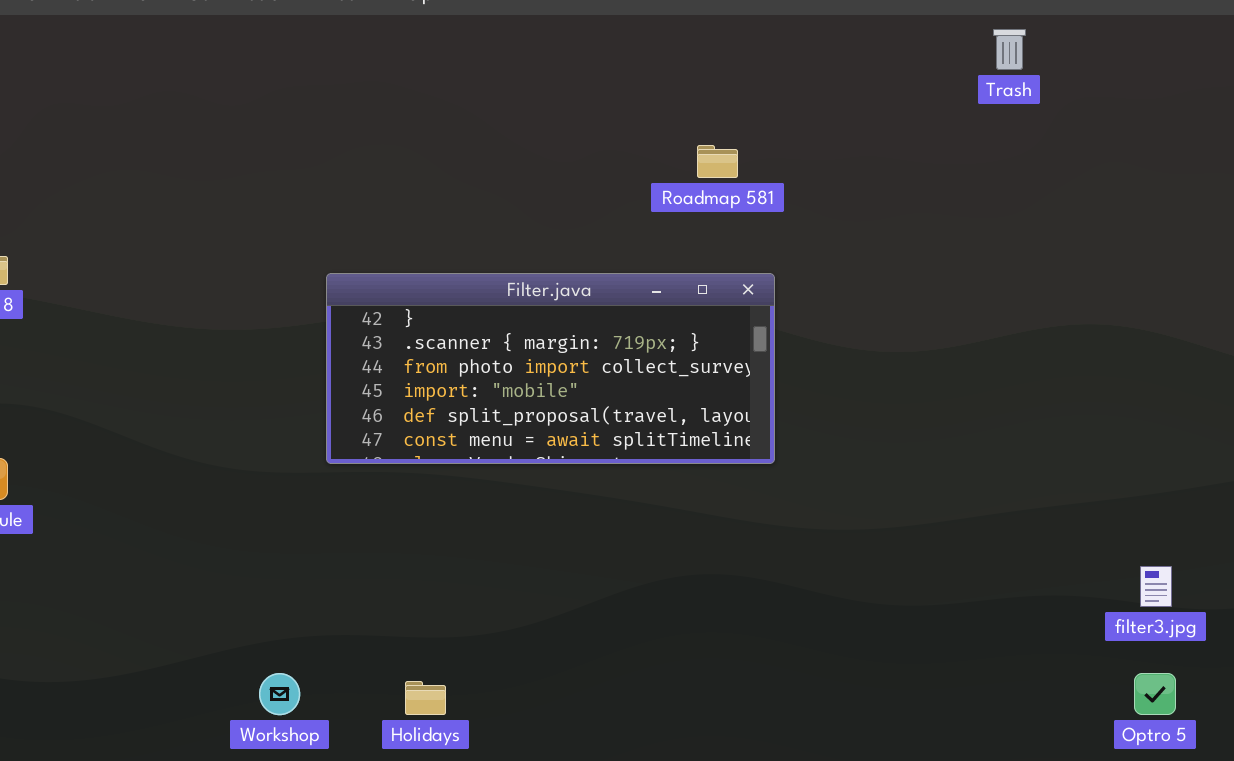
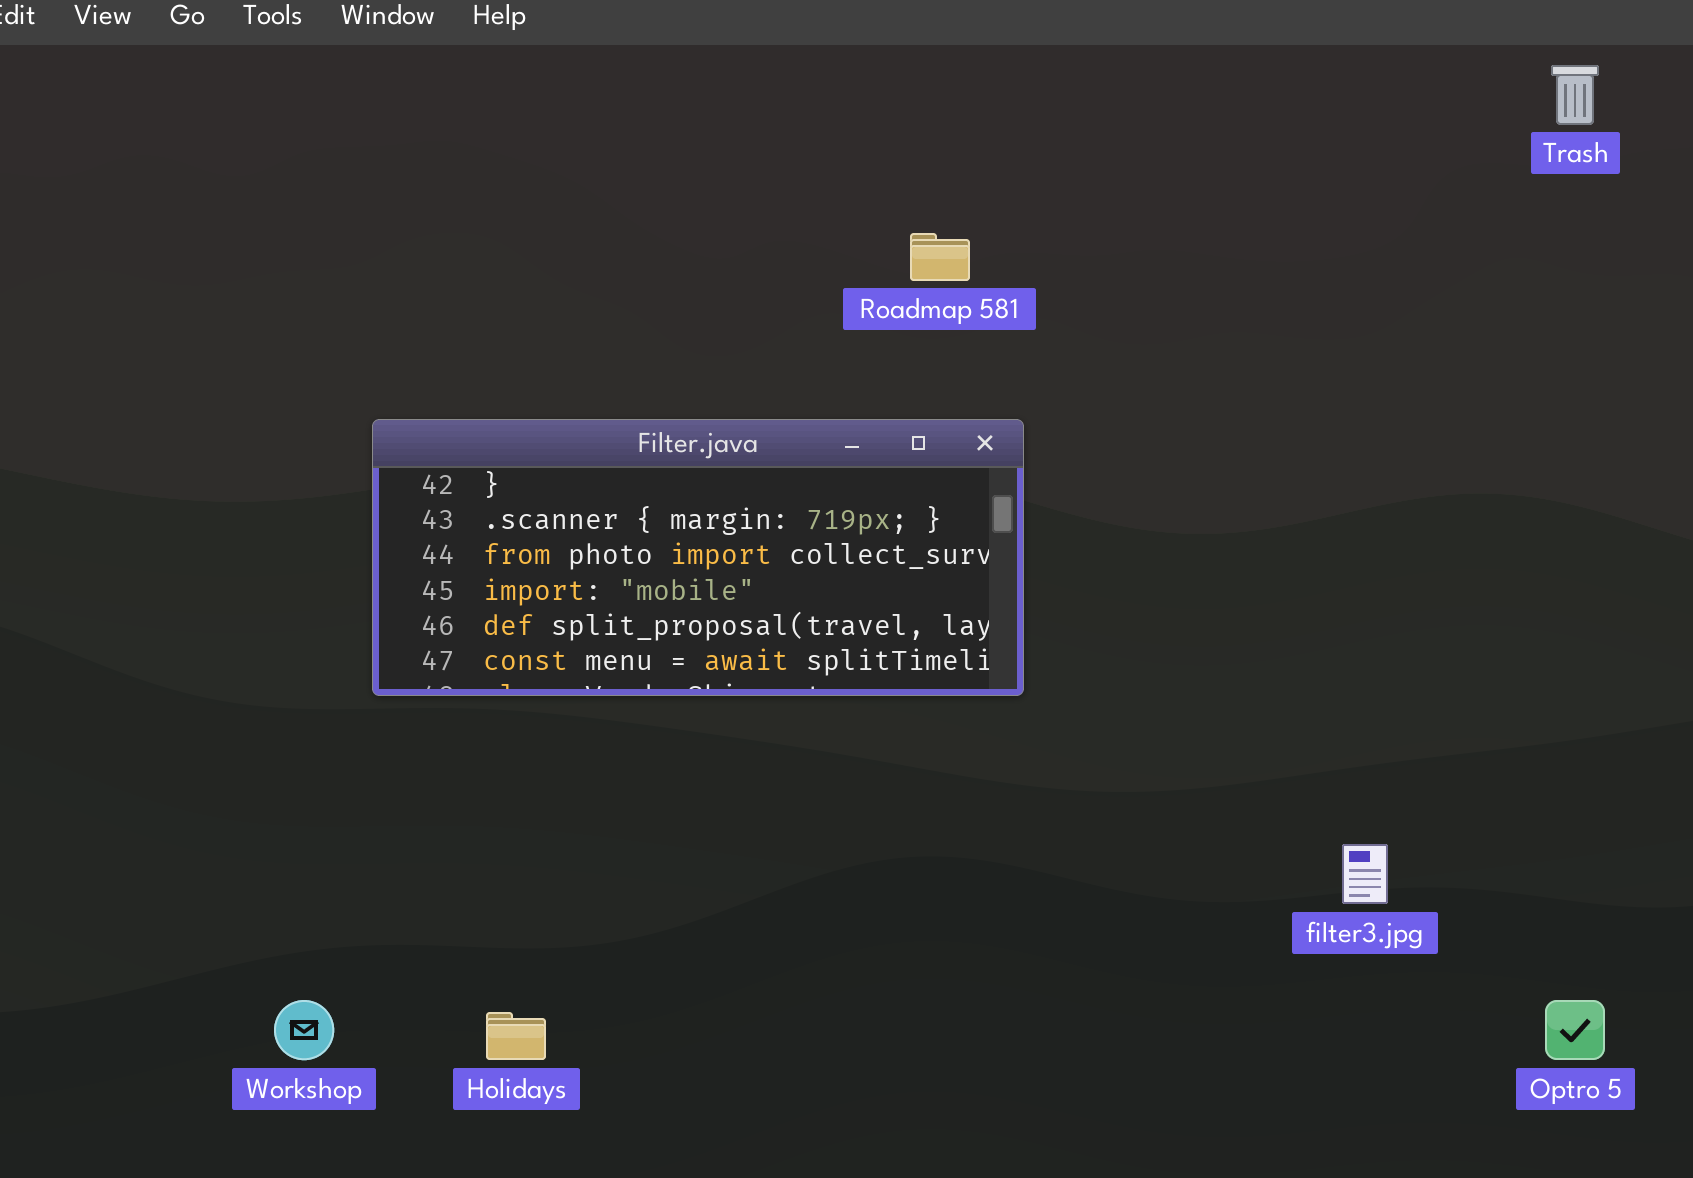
Trash: [993,29,1026,70] -> [1551,65,1599,125], moved
filter3.jpg: [1140,566,1172,607] -> [1342,844,1388,904], moved

